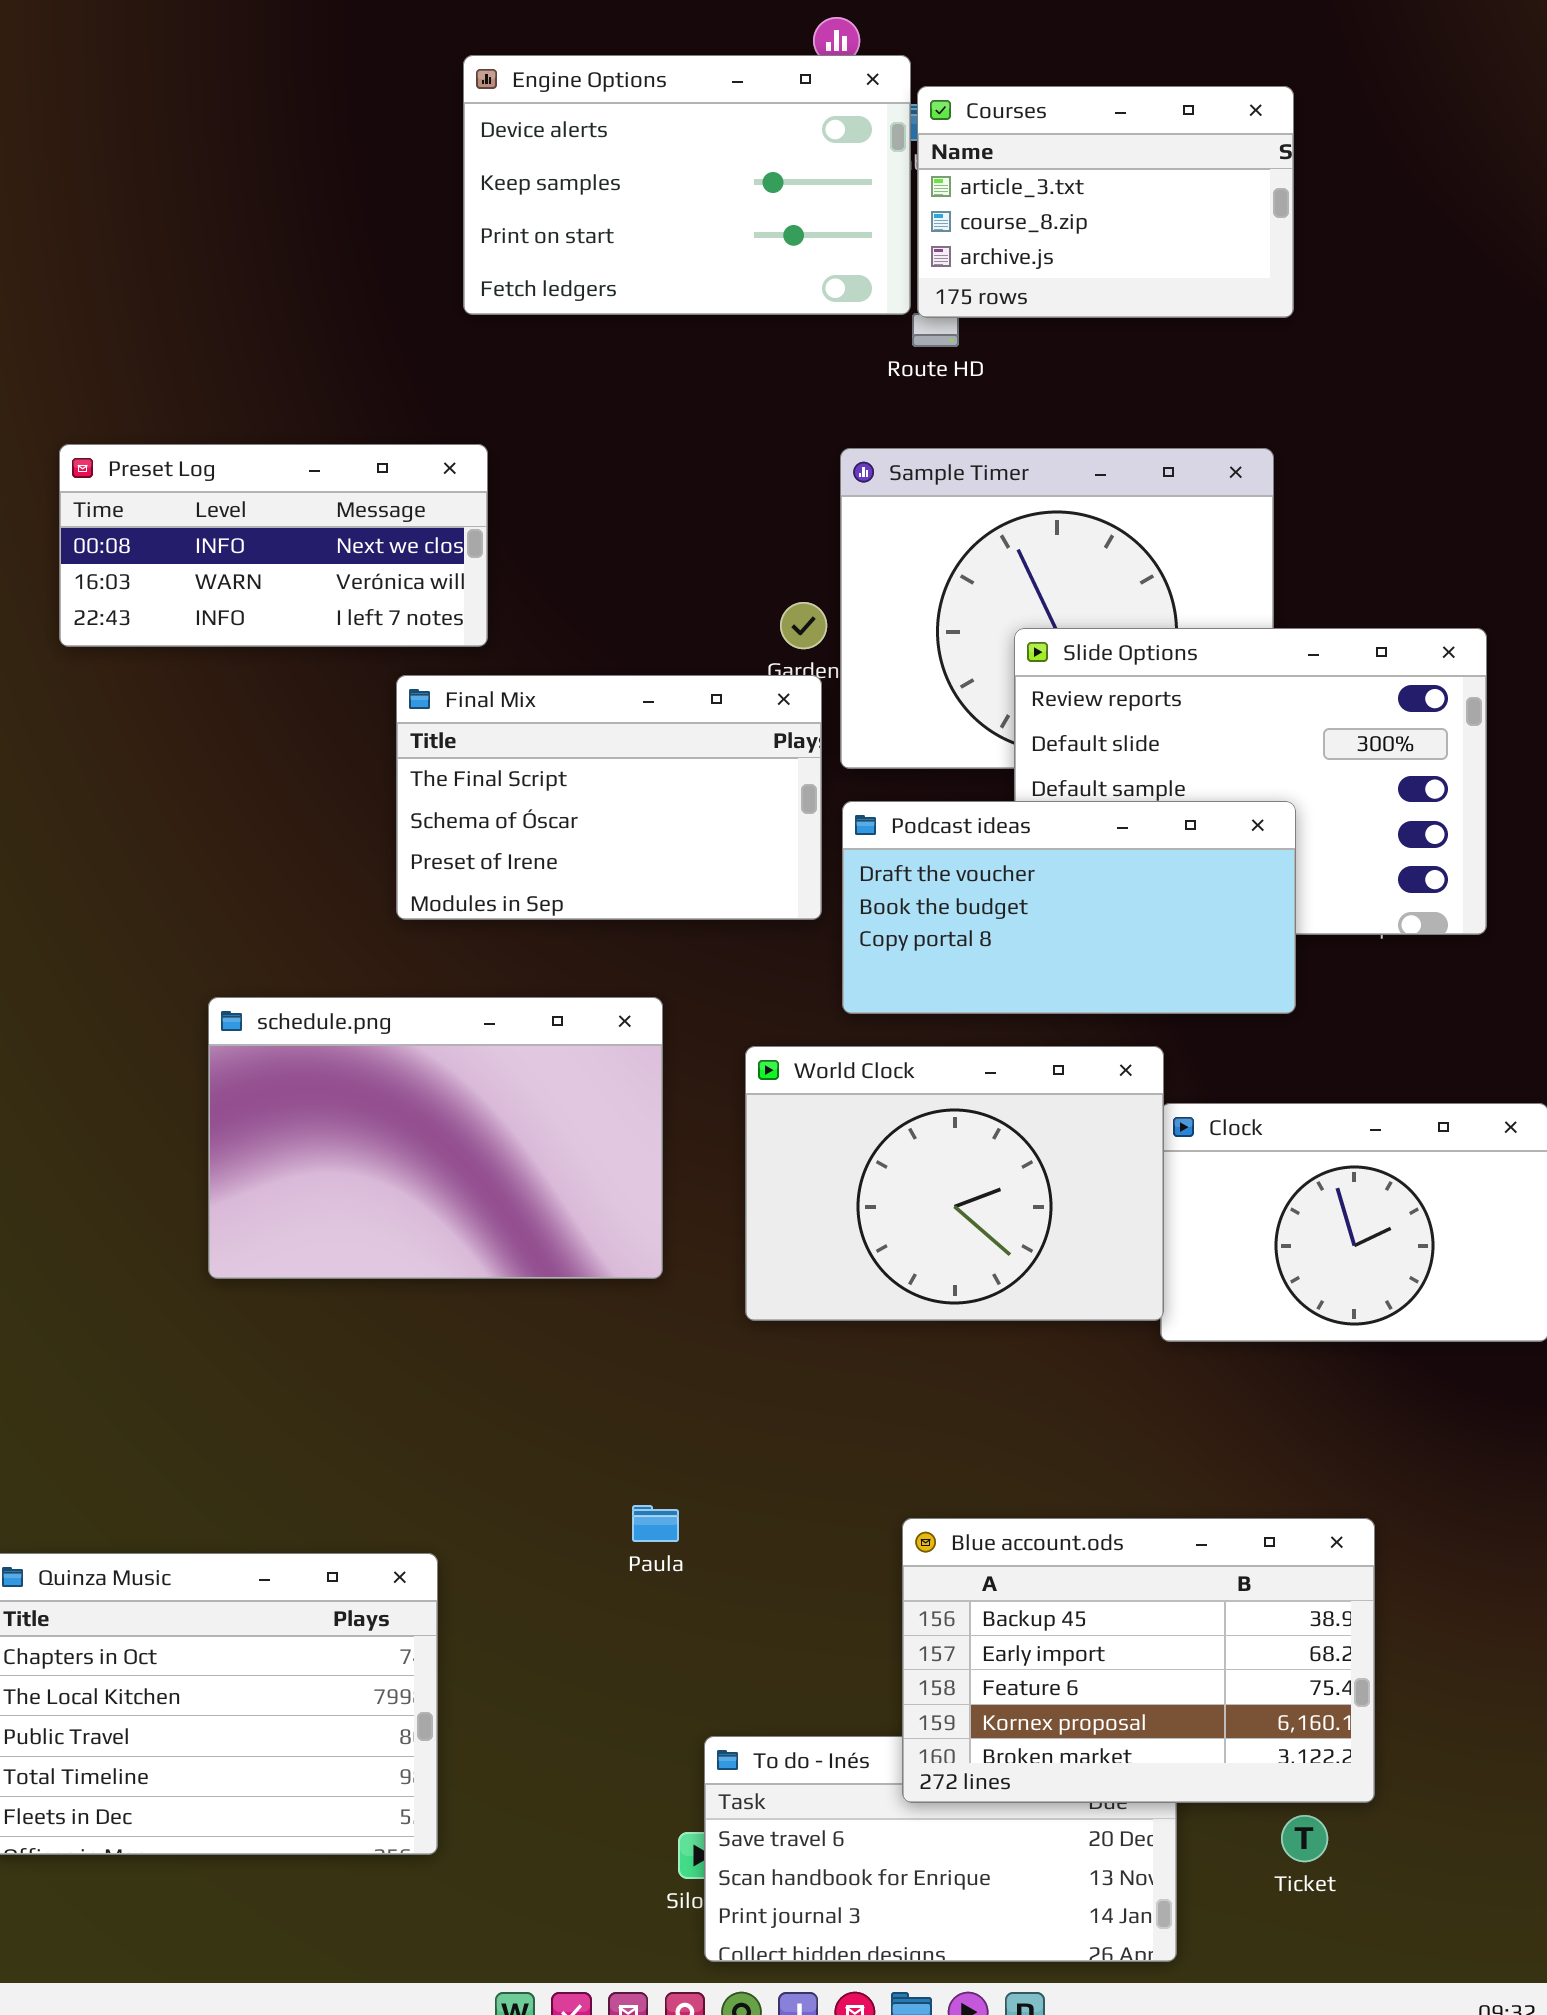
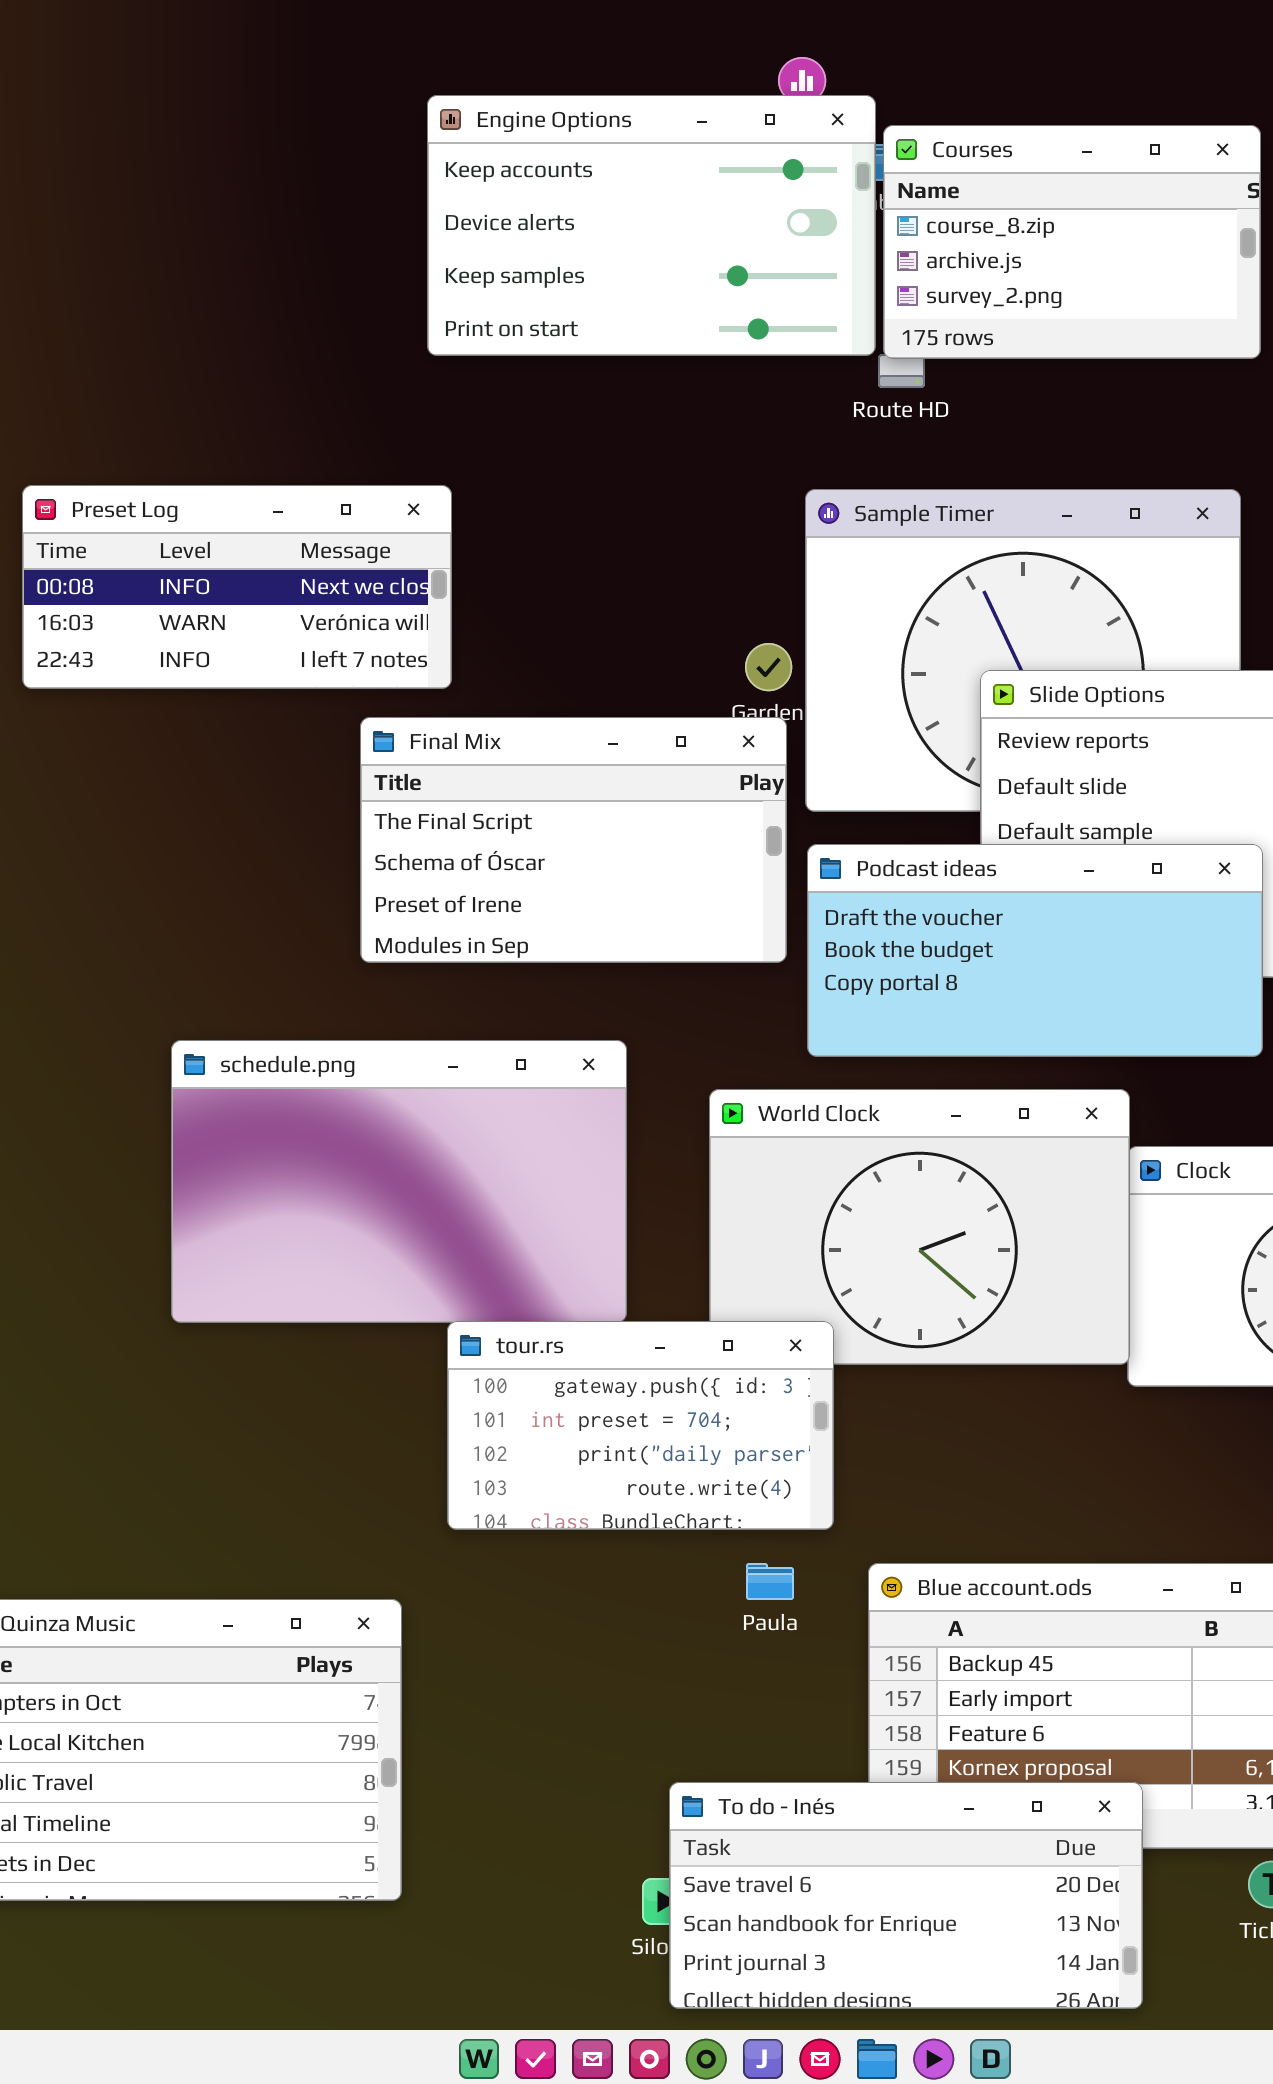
Engine Options: [463,55,911,315] -> [427,95,876,356], scrolled up 1 row
Courses: [917,86,1294,318] -> [883,125,1261,359], scrolled down 1 row
tour.rs: none -> [447,1321,834,1530], opened
Paula: [632,1505,679,1542] -> [746,1563,794,1600], moved
To do - Inés: [704,1736,1177,1962] -> [669,1782,1143,2009], raised

